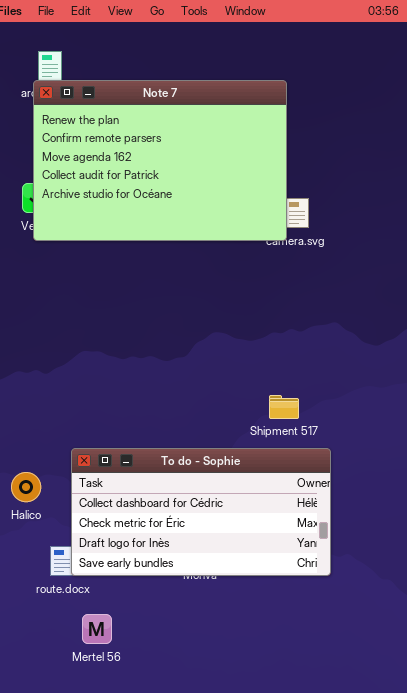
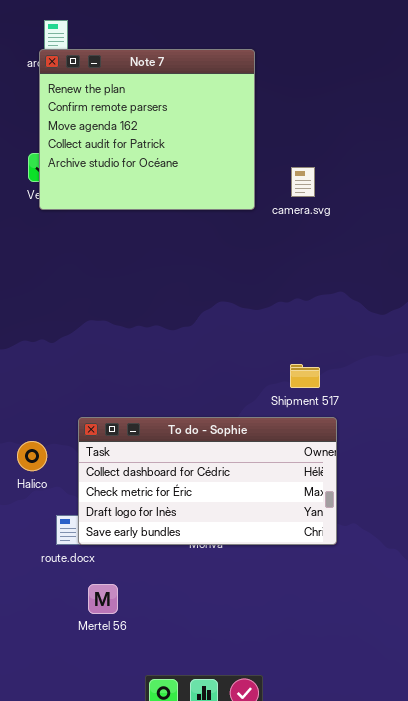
Note 7: [33,80,287,241] -> [39,49,255,210], resized
Shipment 517: [269,395,299,419] -> [290,364,320,388], moved

